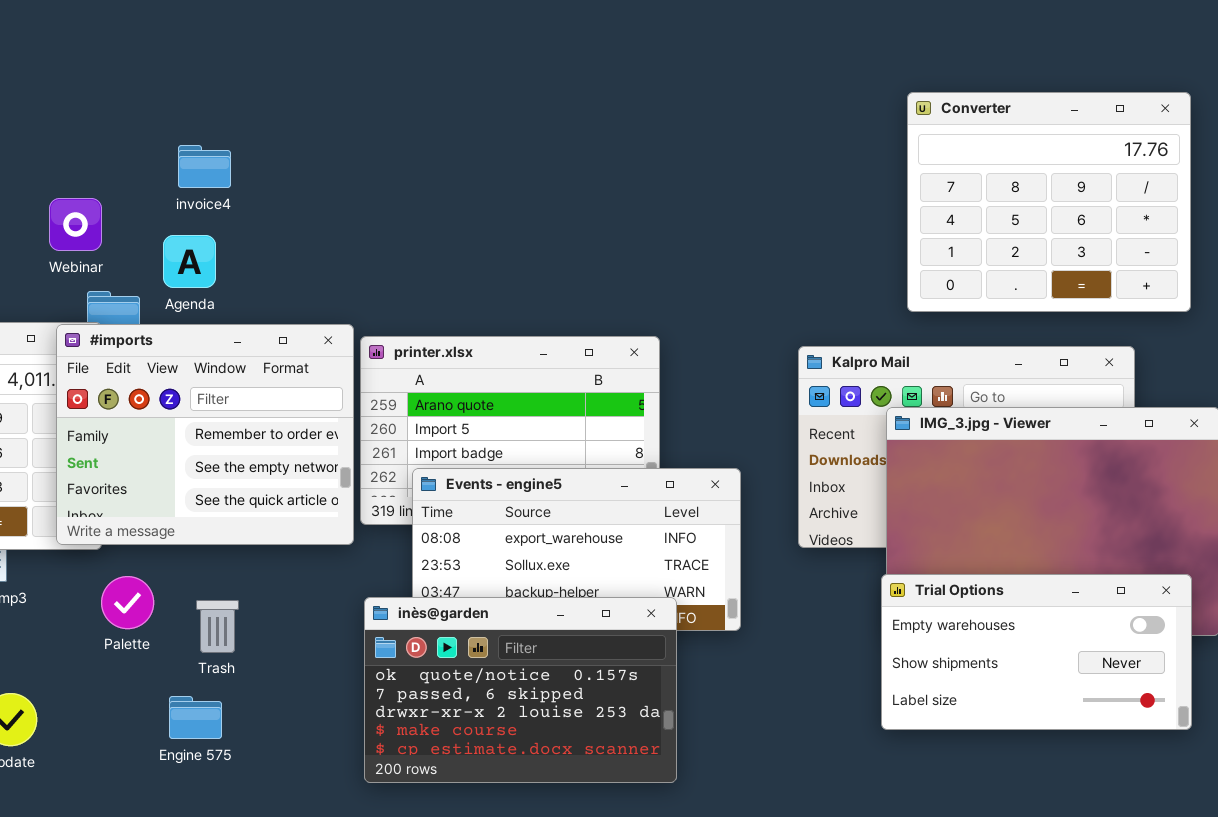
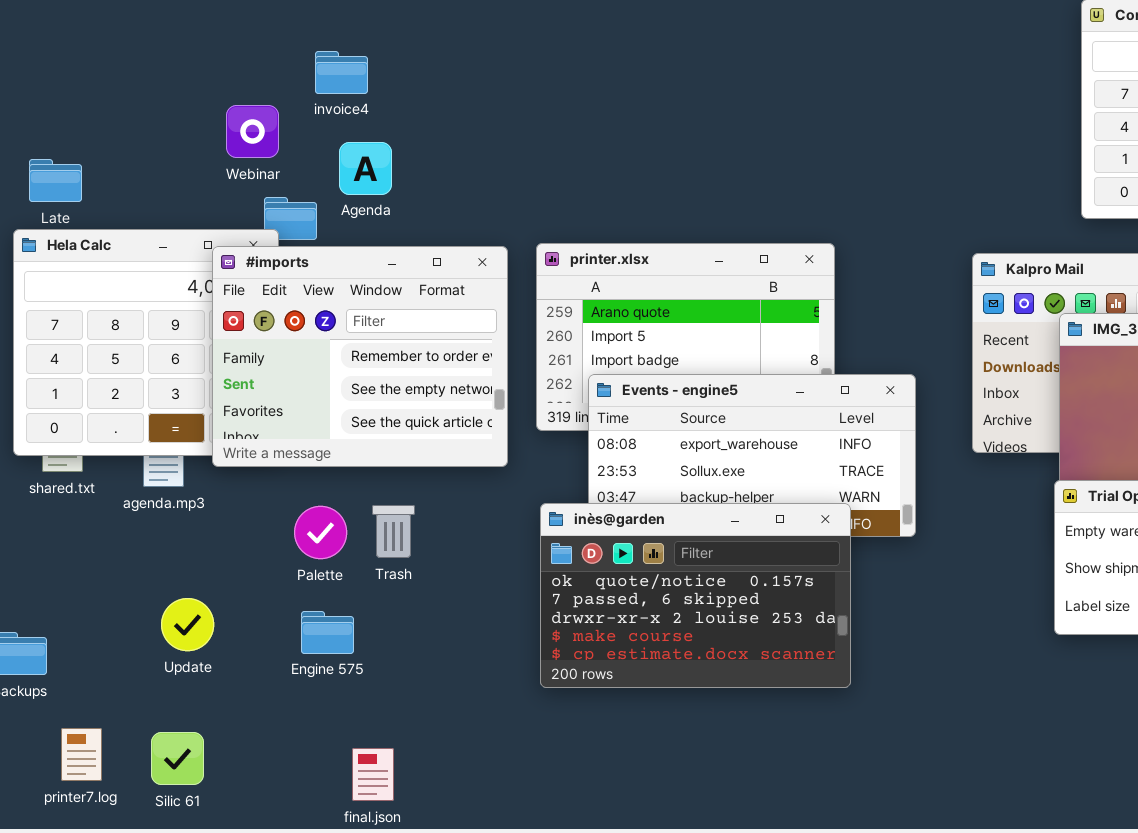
invoice4: [178,145,231,188] -> [315,51,368,94], moved
#imports: [56,324,354,545] -> [212,246,508,467], moved
Palette: [101,576,154,629] -> [294,506,347,559], moved
Engine 575: [169,696,222,739] -> [301,611,354,654], moved

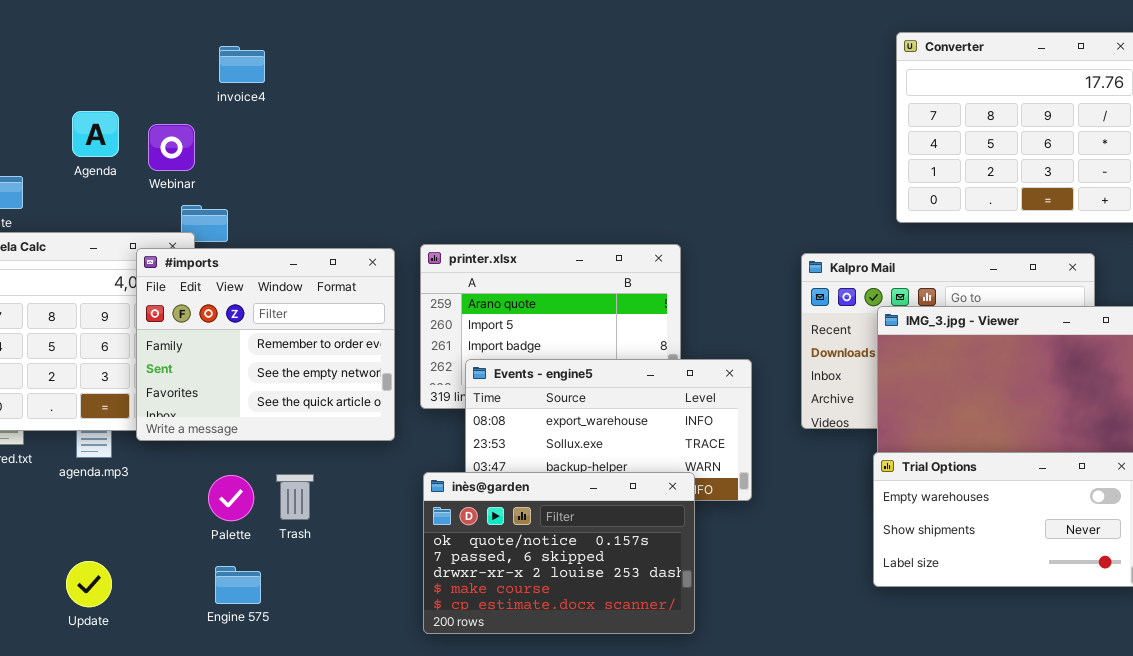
invoice4: [315,51,368,94] -> [219,46,265,83], moved
Agenda: [339,142,392,195] -> [72,111,119,157], moved
Update: [161,598,214,651] -> [66,561,112,607], moved

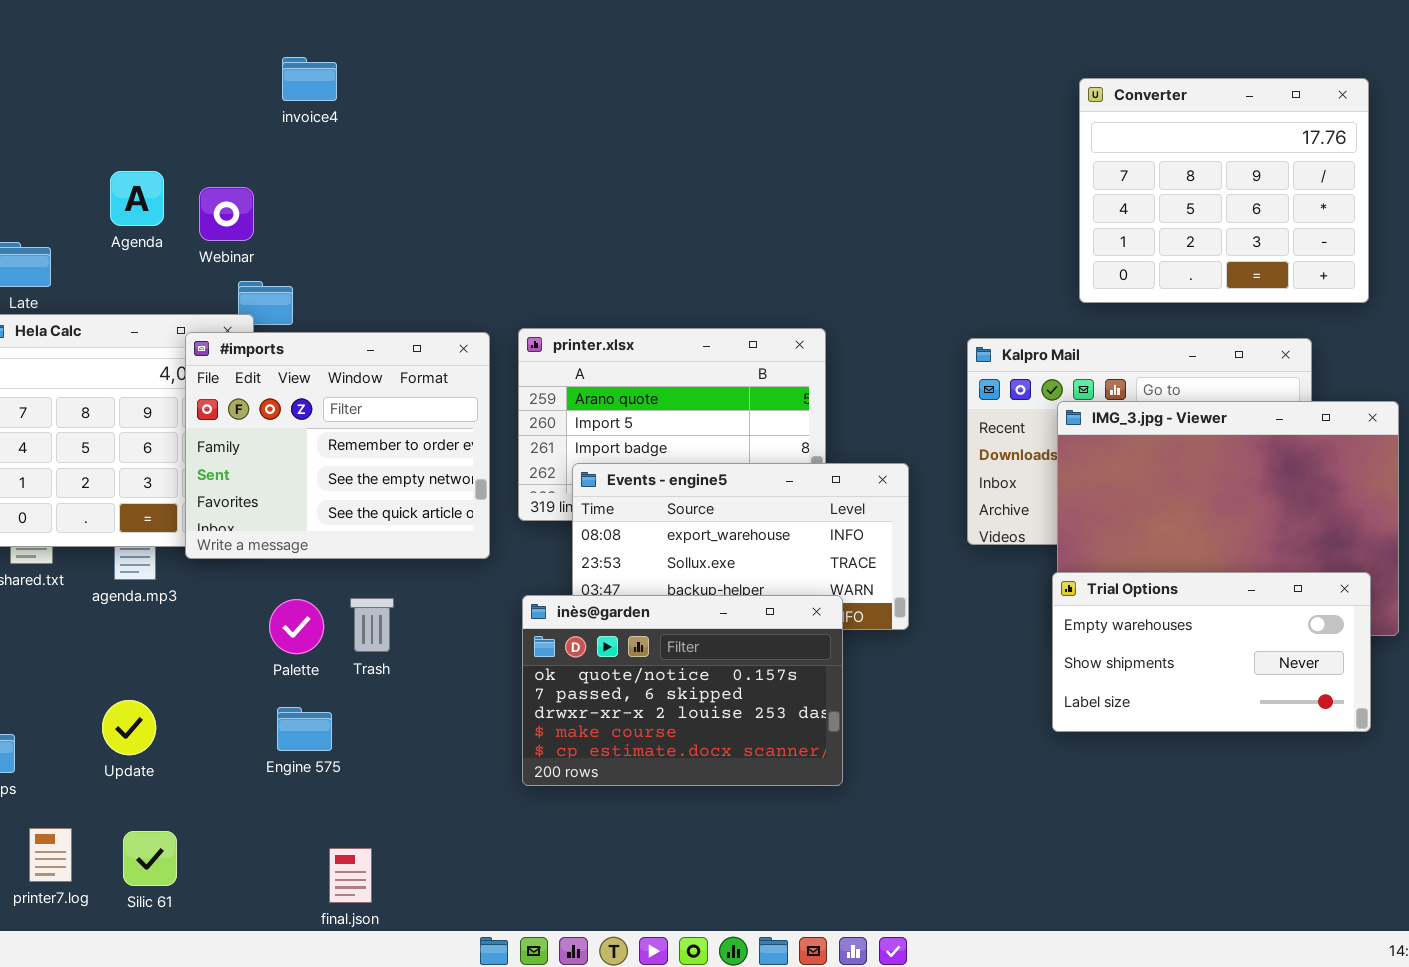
invoice4: [219,46,265,83] -> [282,57,337,101], moved

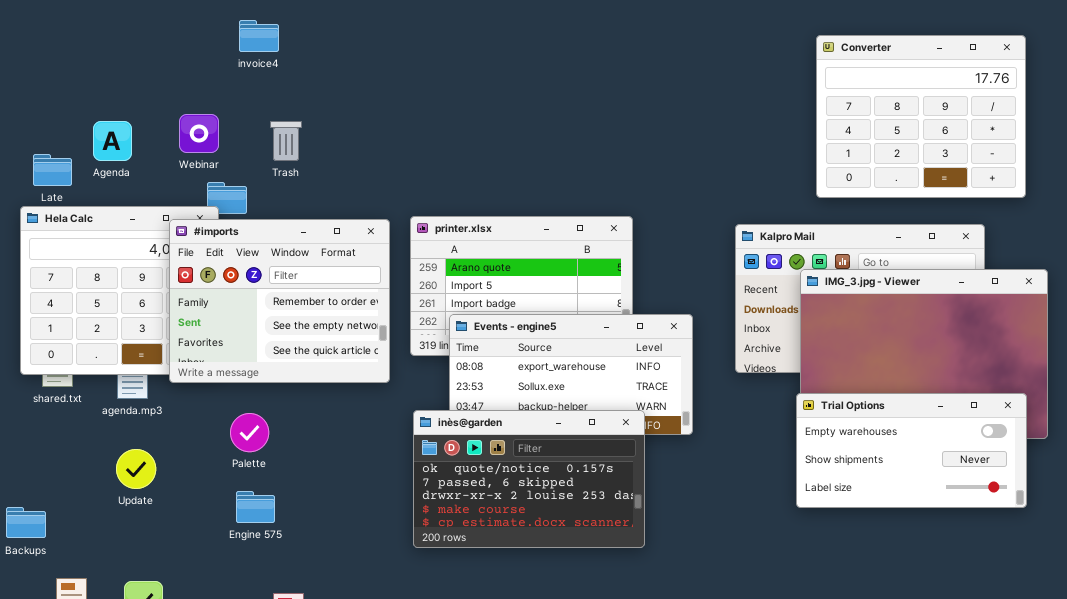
Agenda: [110,171,164,226] -> [93,121,132,161], moved
Trash: [350,598,394,652] -> [270,121,302,161], moved
Update: [102,700,156,755] -> [116,449,156,489], moved

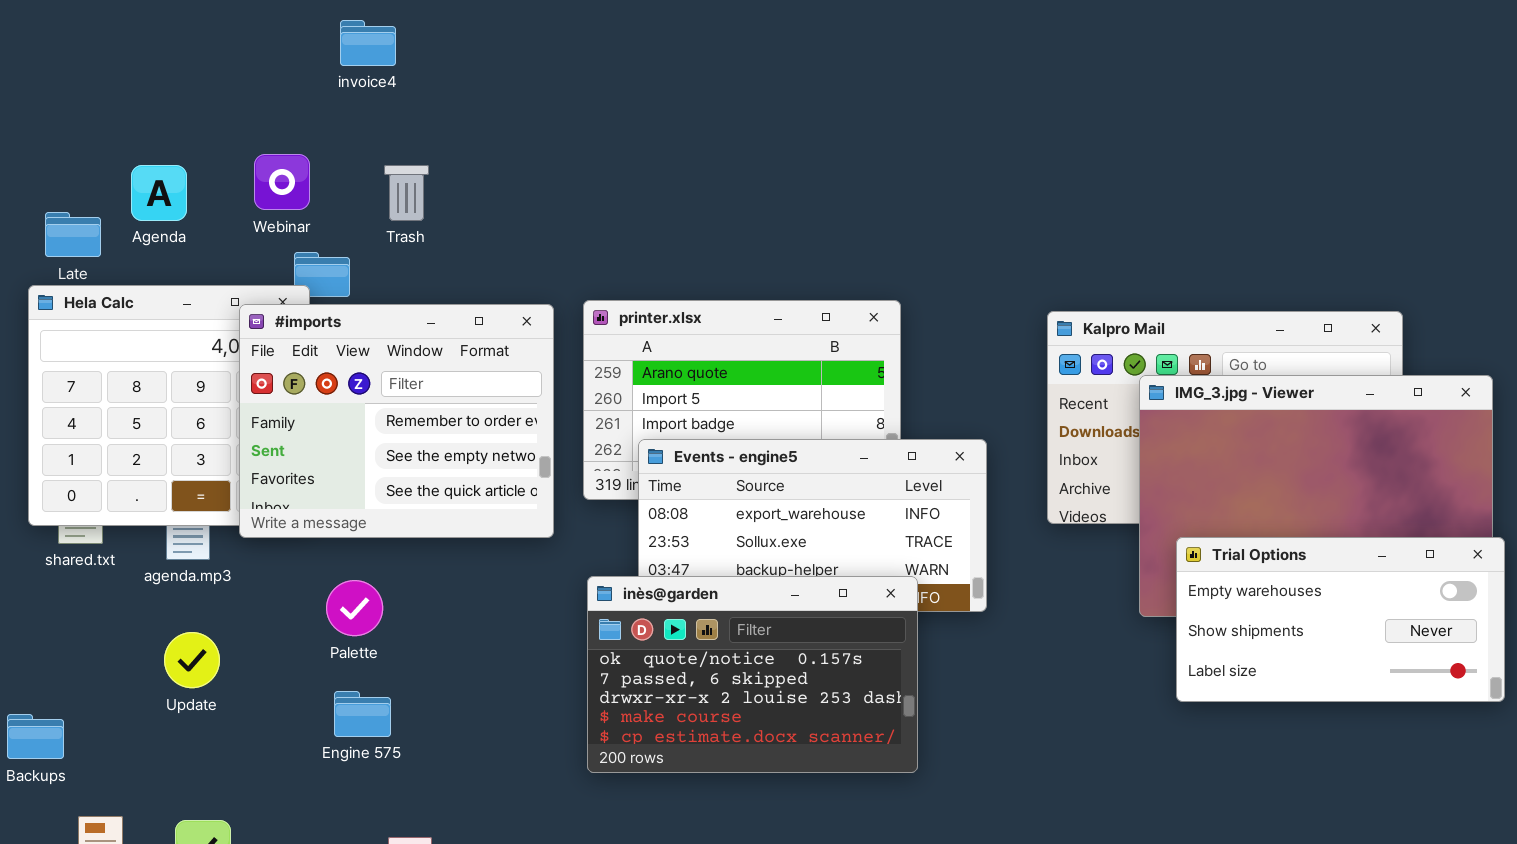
Converter: [816,35,1026,198] -> none, closed
Trial Options: [796,393,1027,508] -> [1176,537,1505,702], moved

